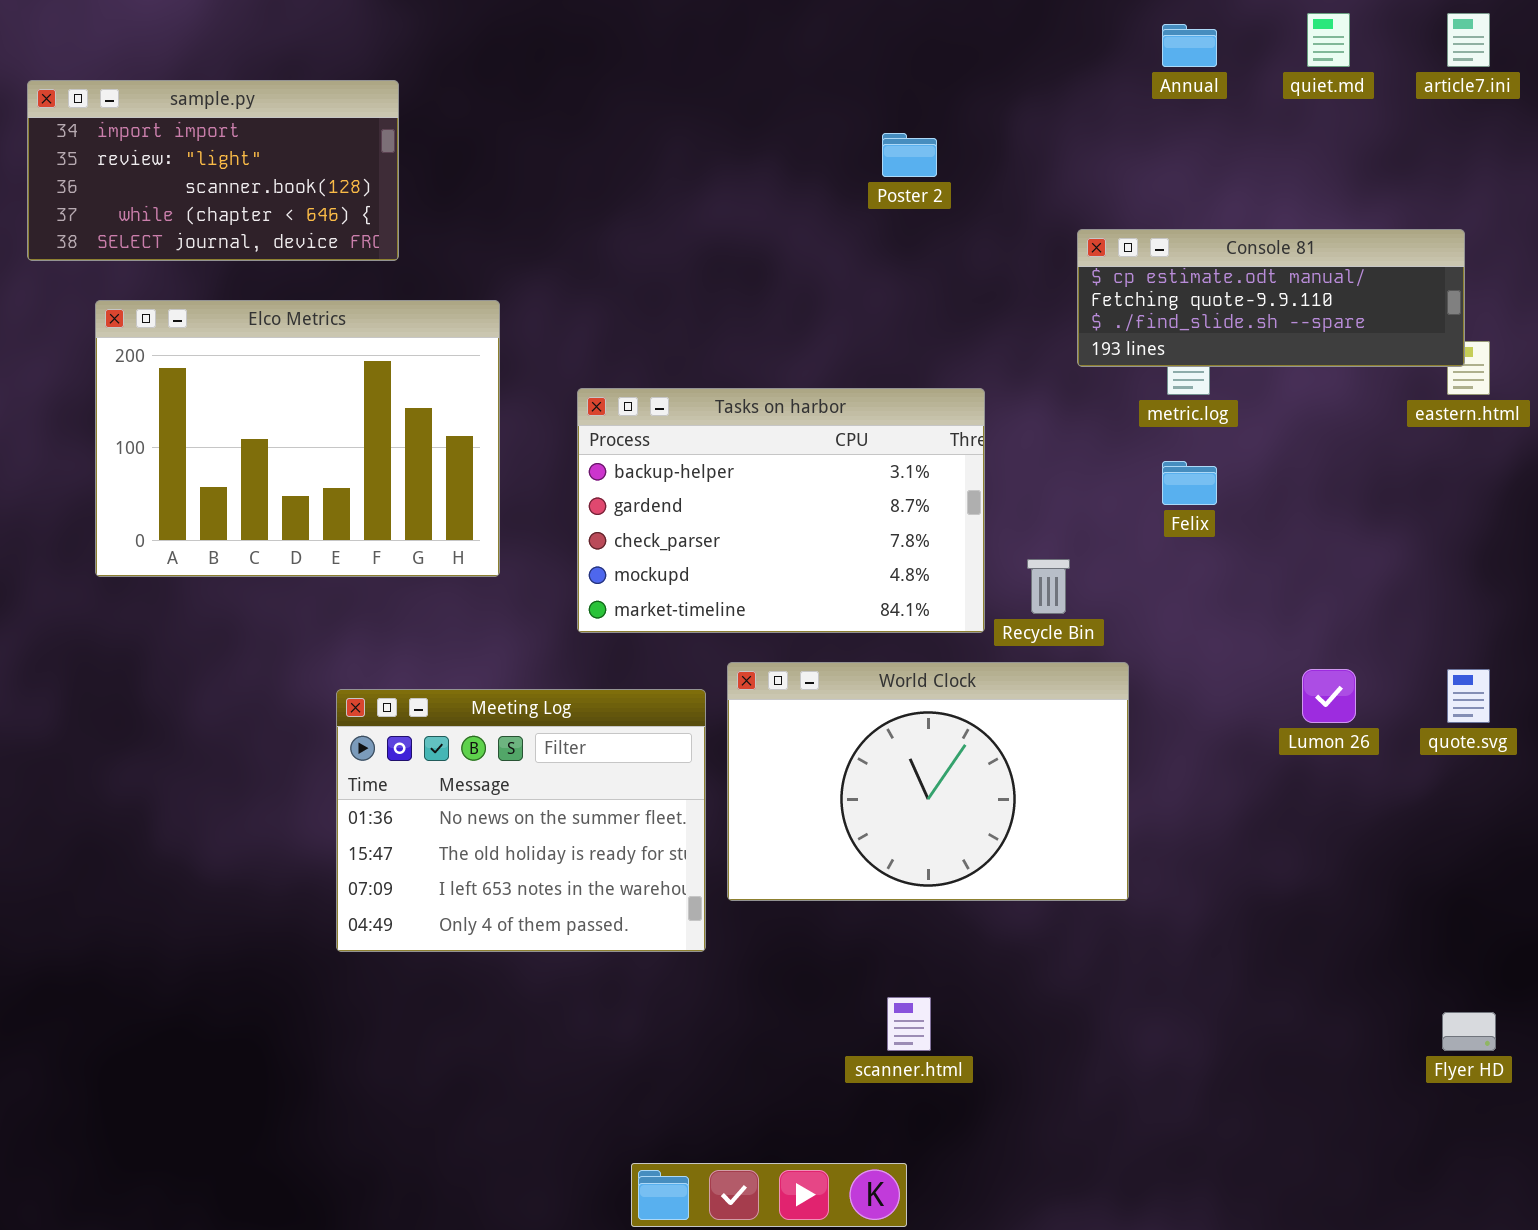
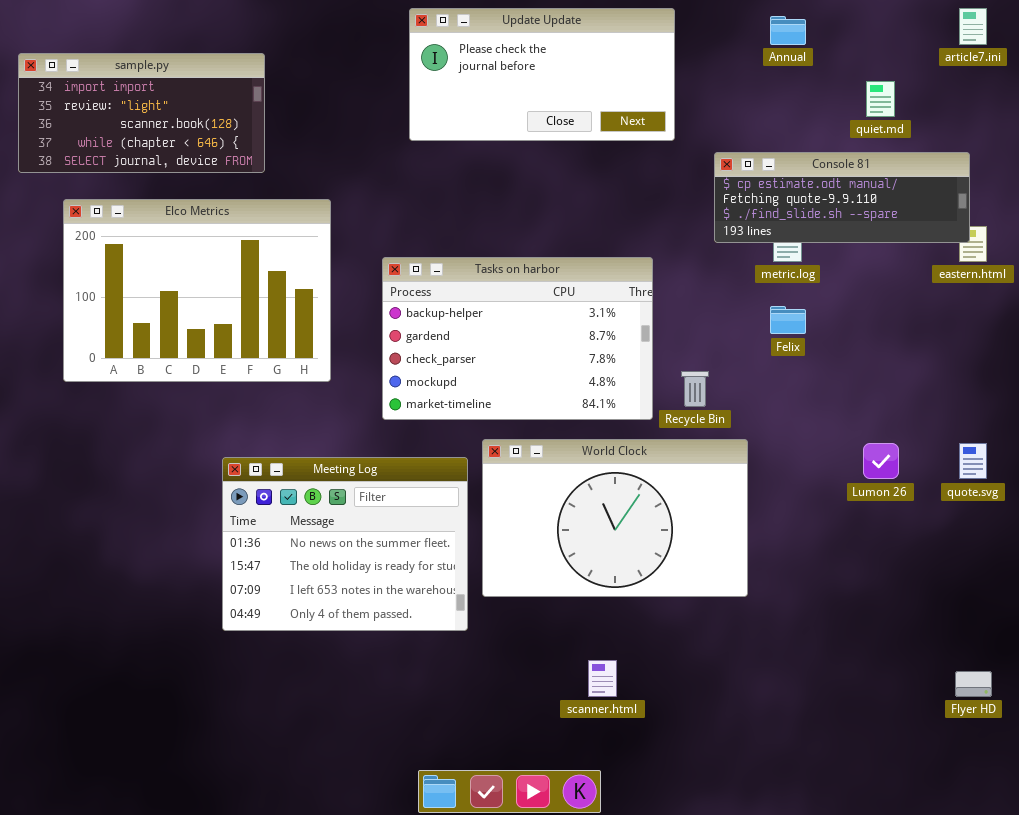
Update Update: none -> [409,8,675,141], opened
quiet.md: [1307,13,1350,67] -> [866,81,895,117], moved

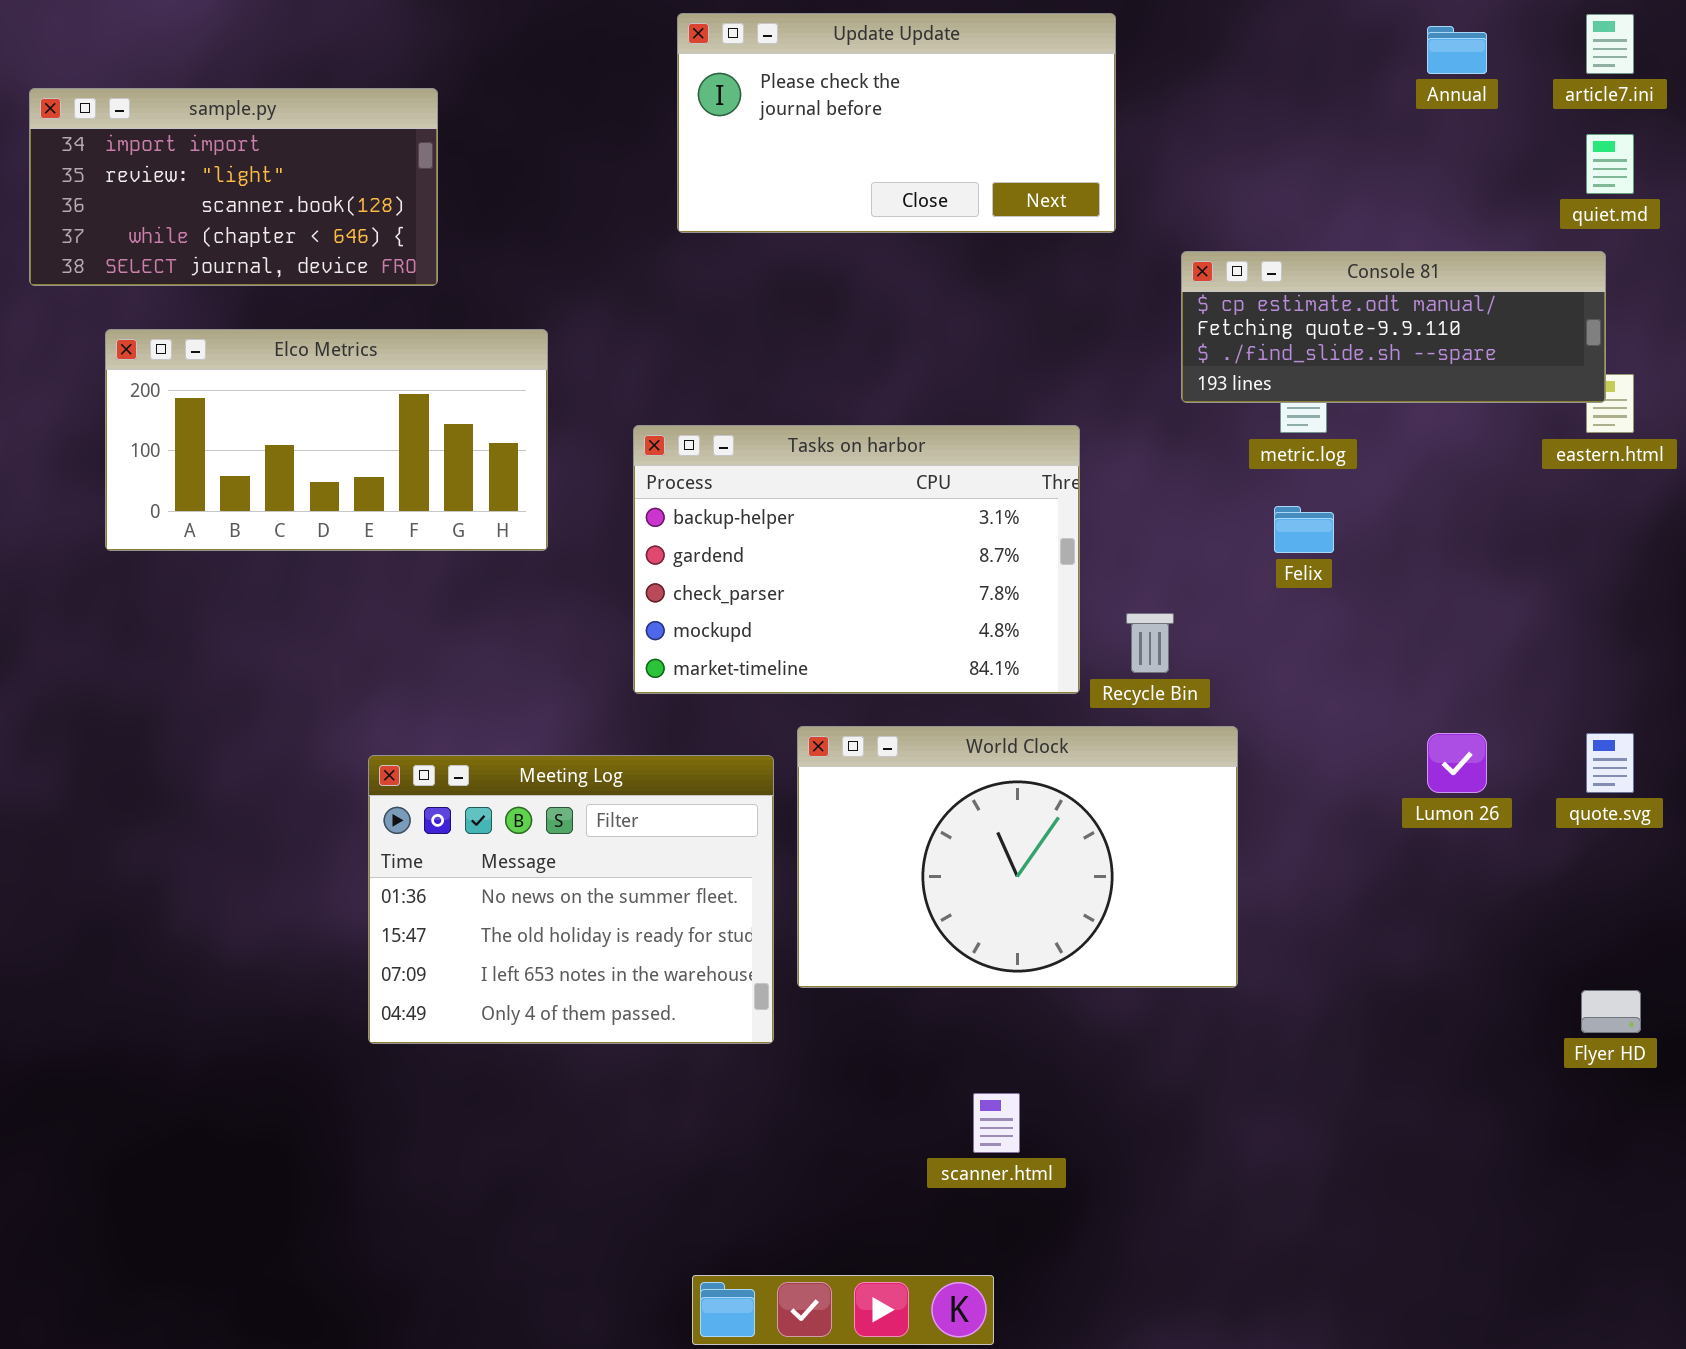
Annual: [770,16,806,45] -> [1427,26,1487,74], moved
quiet.md: [866,81,895,117] -> [1586,134,1634,194], moved
Elco Metrics: [63,199,331,382] -> [105,329,548,551], resized
Flyer HD: [955,671,992,697] -> [1581,990,1641,1033], moved

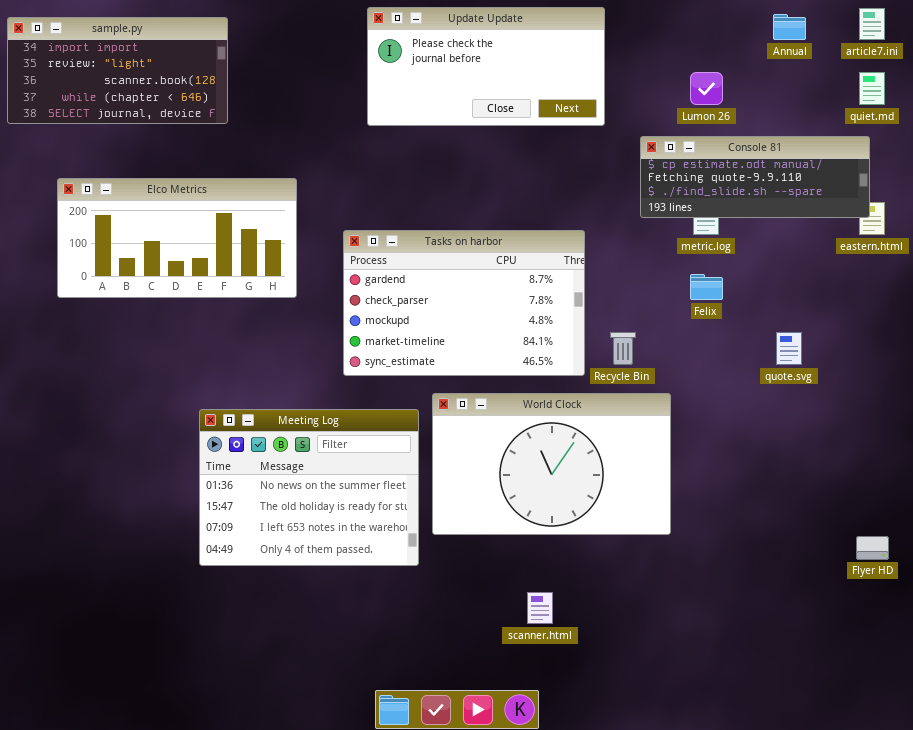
sample.py: [29,88,438,286] -> [7,17,228,124], moved
Tasks on harbor: [633,425,1080,694] -> [343,230,585,376], scrolled down 1 row
Lumon 26: [1427,733,1487,793] -> [690,72,723,105], moved
quote.svg: [1586,733,1634,793] -> [776,332,802,365], moved

